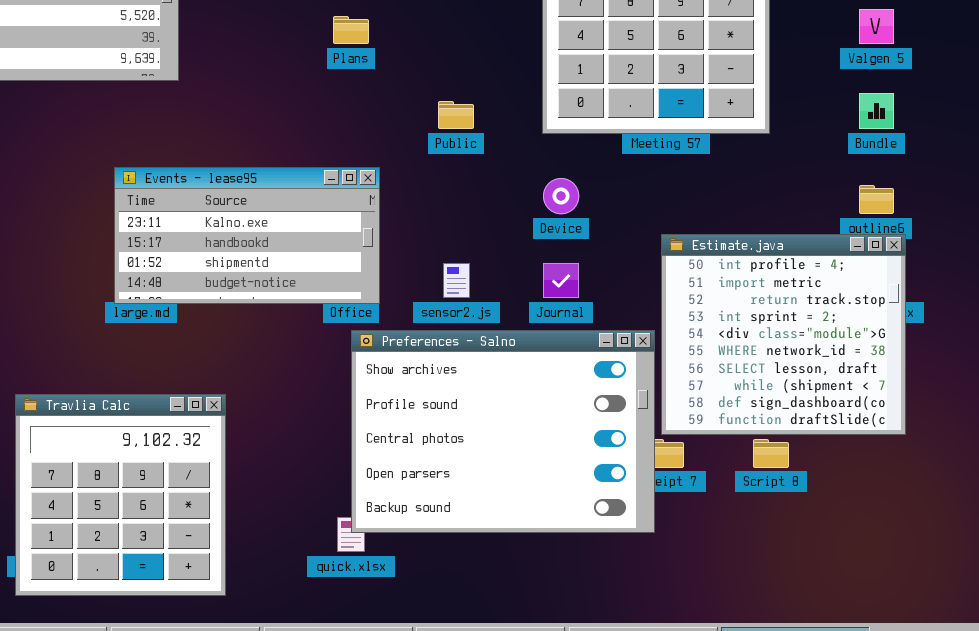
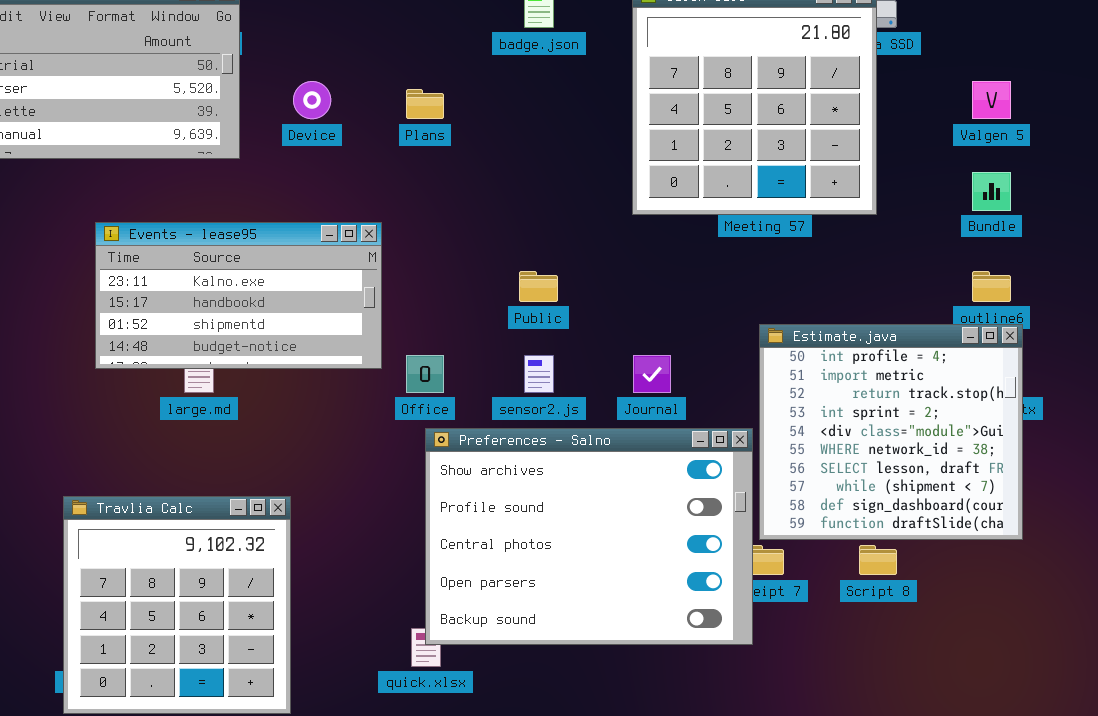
Public: [438,101,474,129] -> [519,271,558,302], moved
Events - lease95: [114,167,380,304] -> [95,222,382,369], moved
Device: [543,178,579,214] -> [293,81,331,119], moved

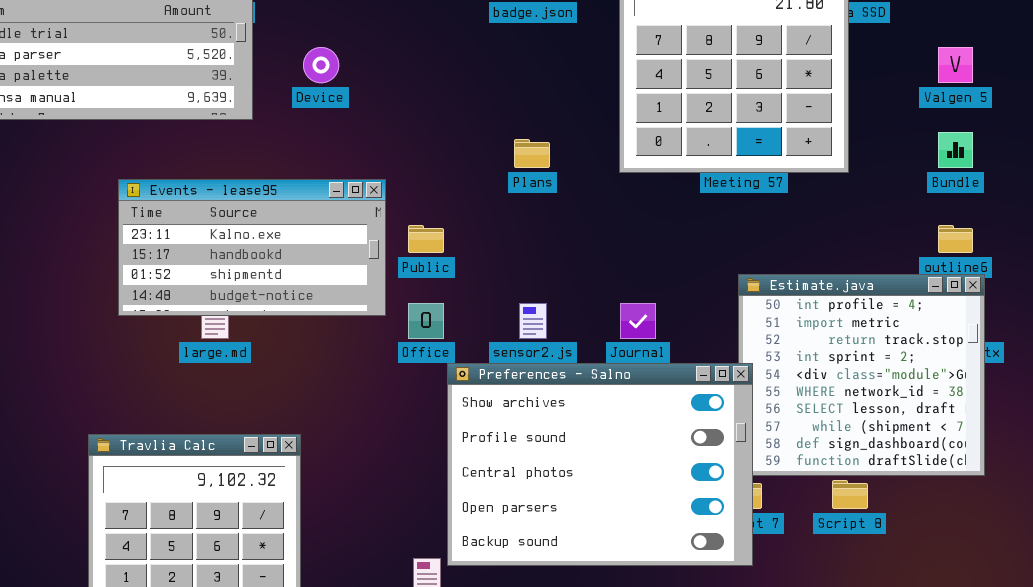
Plans: [406,89,444,119] -> [514,139,550,168], moved
Public: [519,271,558,302] -> [408,225,444,253], moved
Preferences - Salno: [425,428,753,645] -> [447,363,753,566], moved

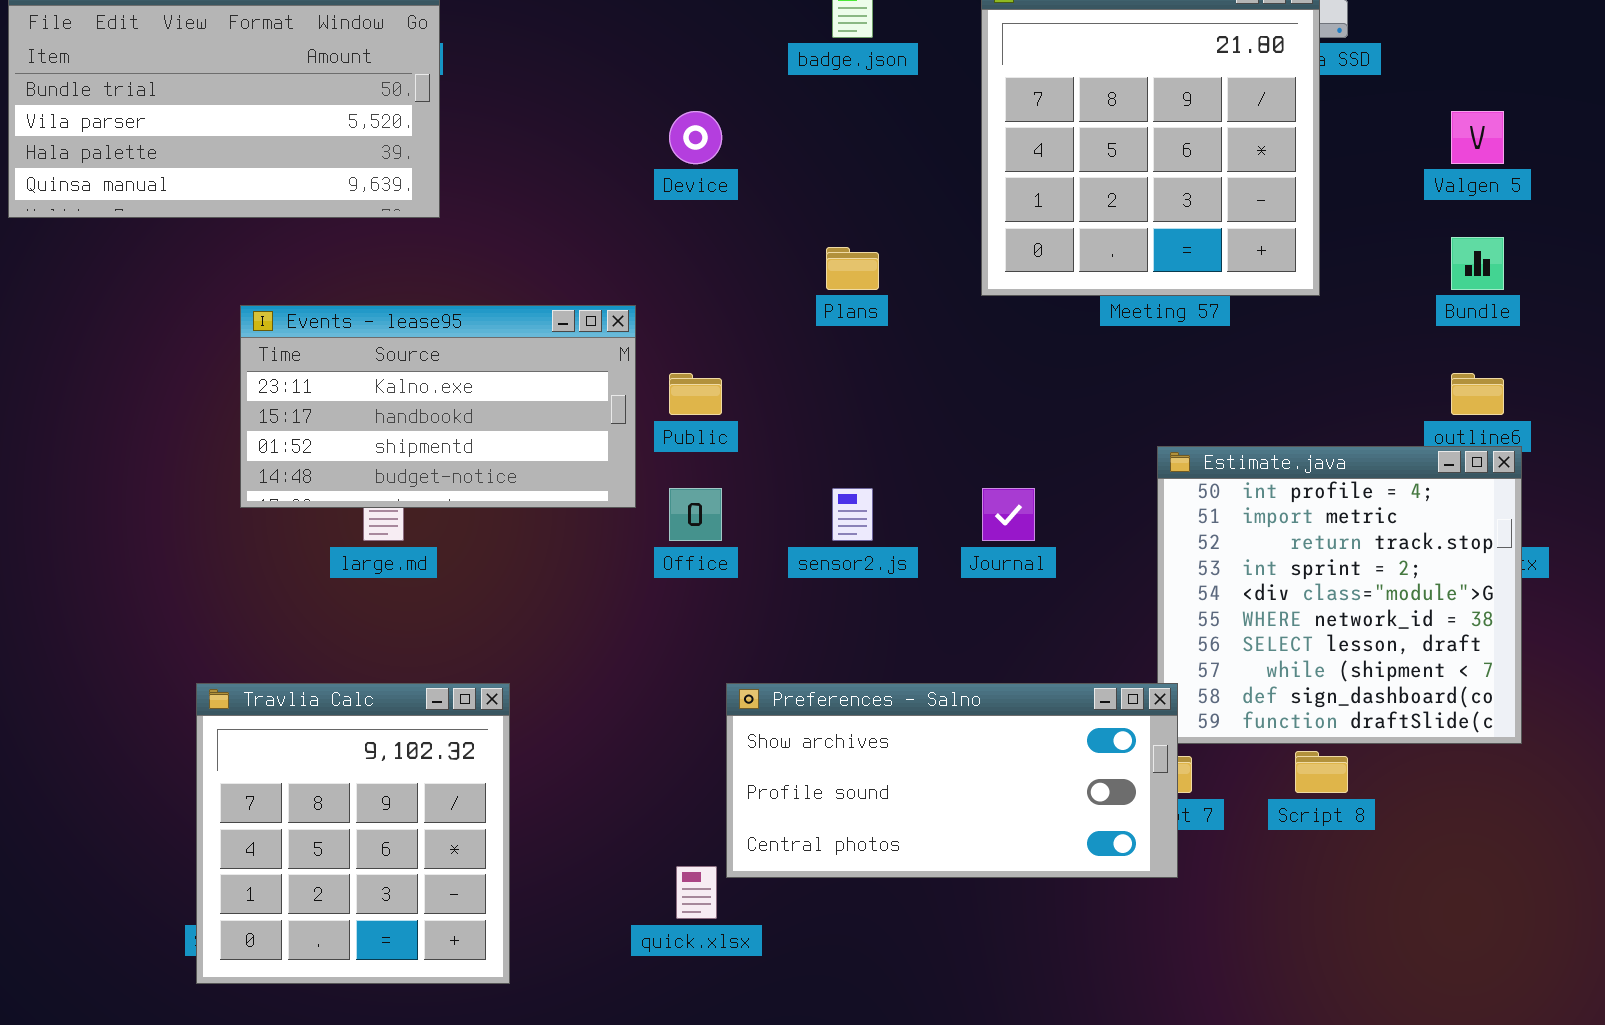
Device: [303,47,339,83] -> [669,111,722,164], moved
Preferences - Salno: [447,363,753,566] -> [726,683,1178,878], resized

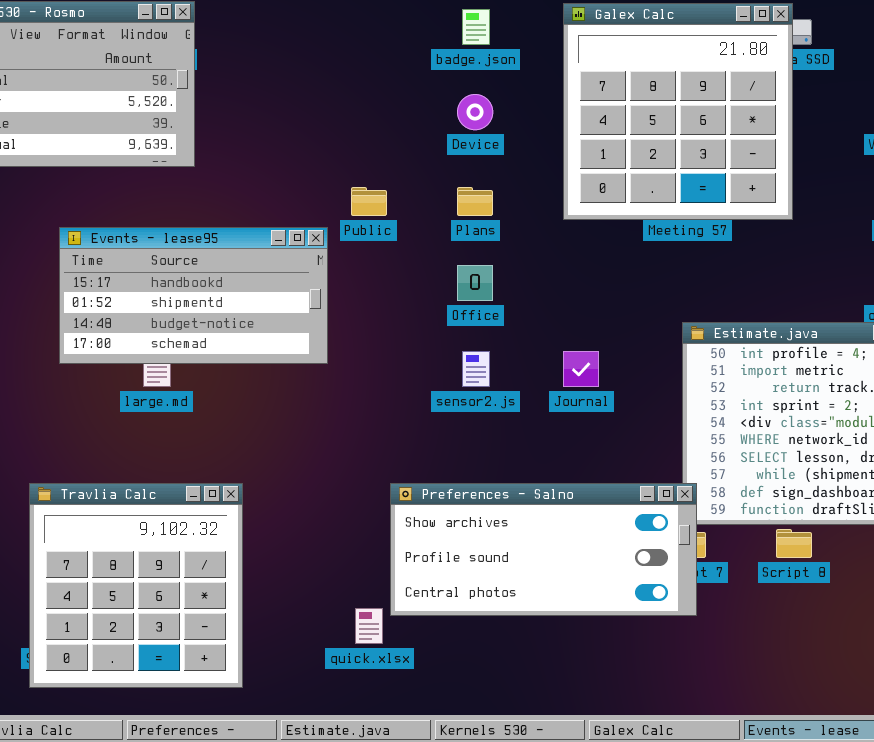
Device: [669,111,722,164] -> [457,94,493,130], moved
Events - lease95: [240,305,636,508] -> [59,227,328,364], scrolled down 1 row
Public: [669,373,722,415] -> [351,187,387,216], moved
Office: [669,488,722,541] -> [457,265,493,301], moved

